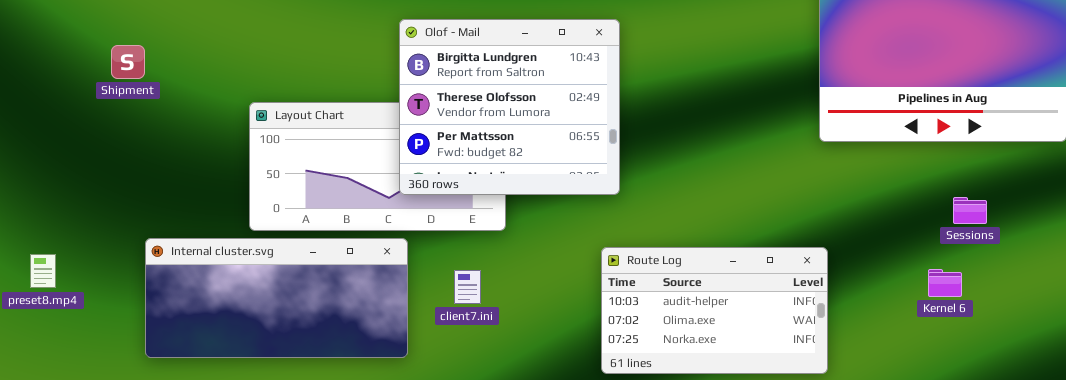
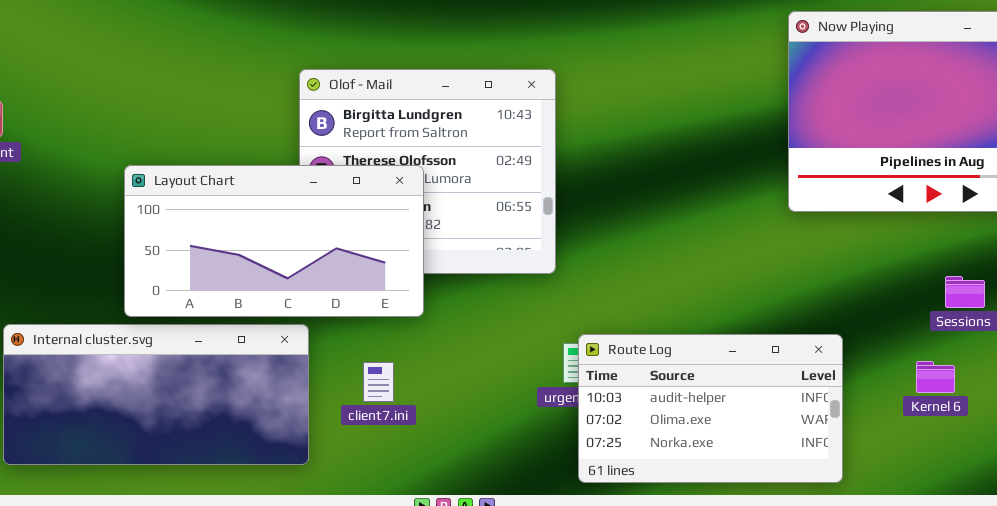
Layout Chart: [249,102,506,231] -> [124,165,424,317], raised
Route Log: [601,247,828,374] -> [578,334,843,483], moved

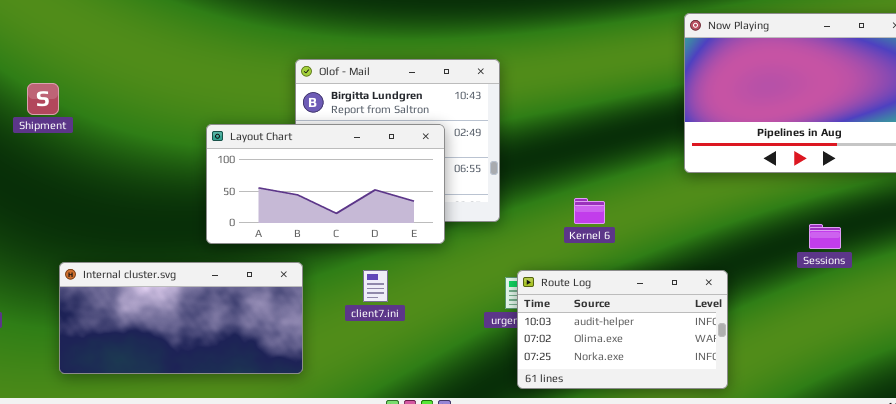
Layout Chart: [124,165,424,317] -> [206,124,445,244], moved
Kernel 6: [916,361,955,393] -> [574,198,605,224], moved
client7.ini: [363,362,394,402] -> [363,270,388,302], moved

